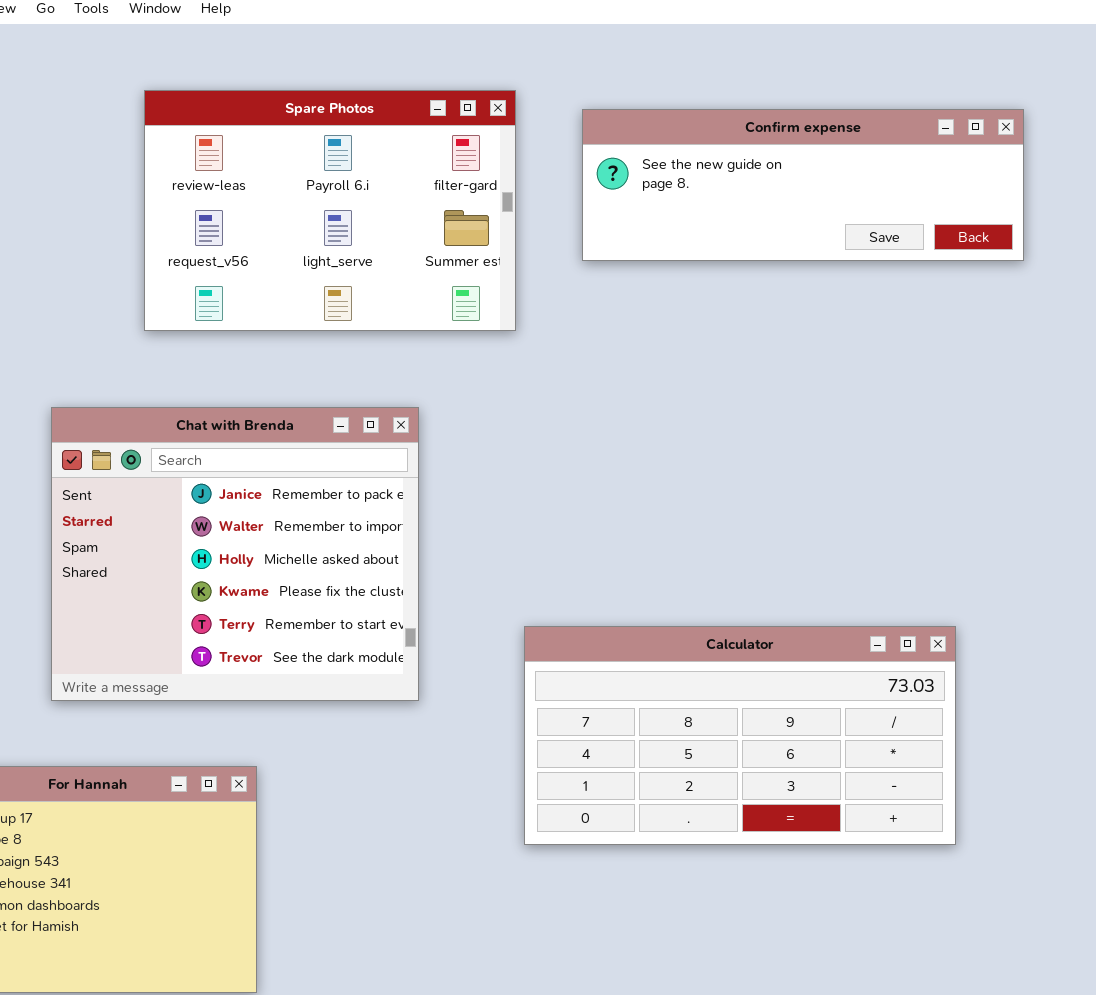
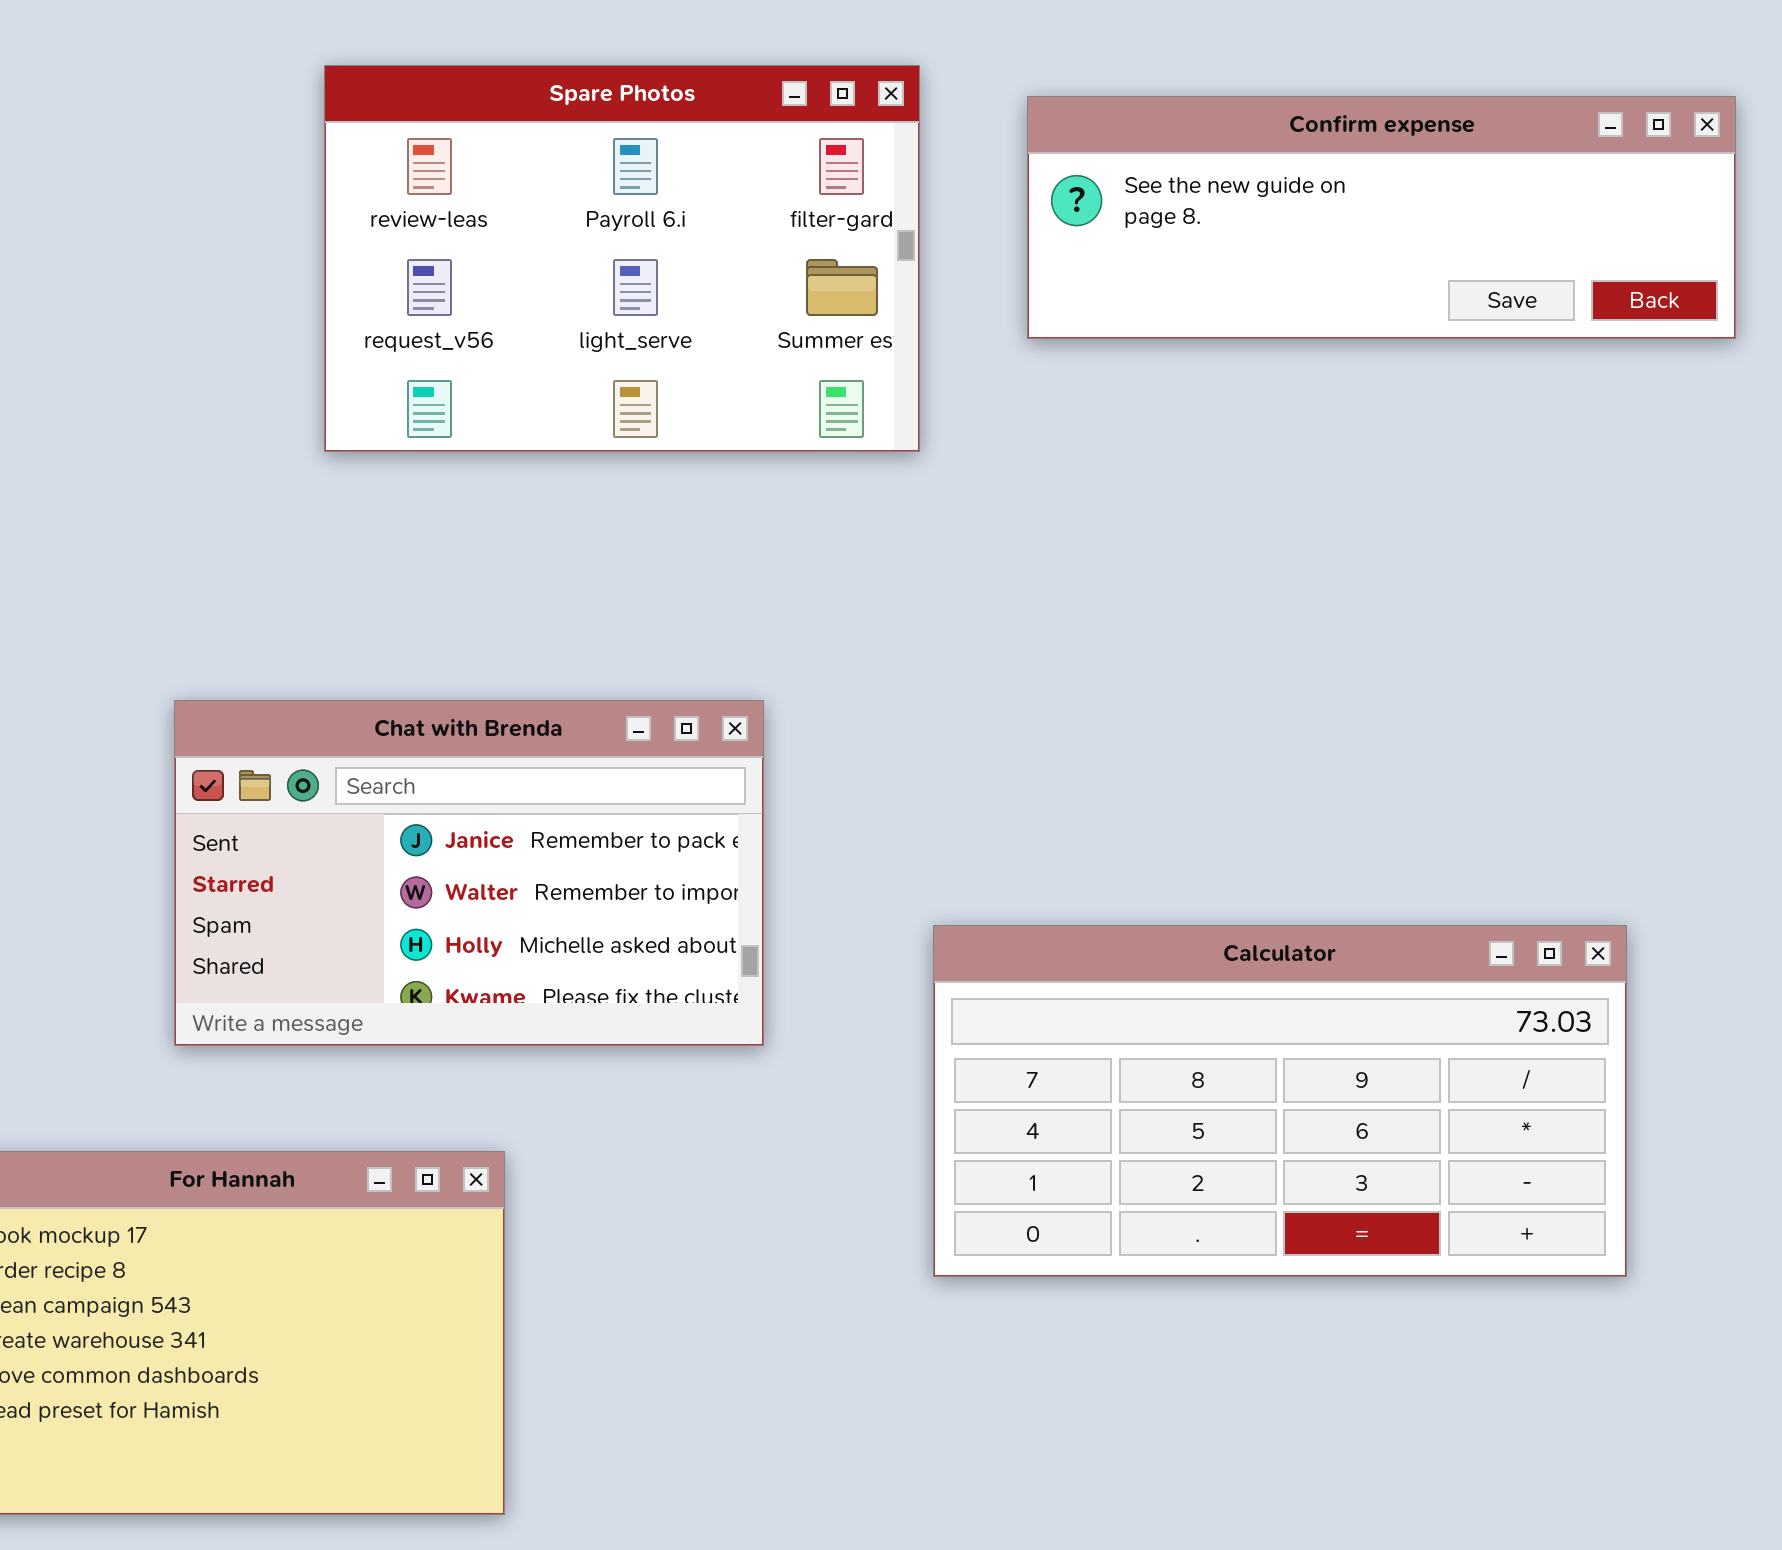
Chat with Brenda: [51,407,419,701] -> [174,700,764,1046], resized

